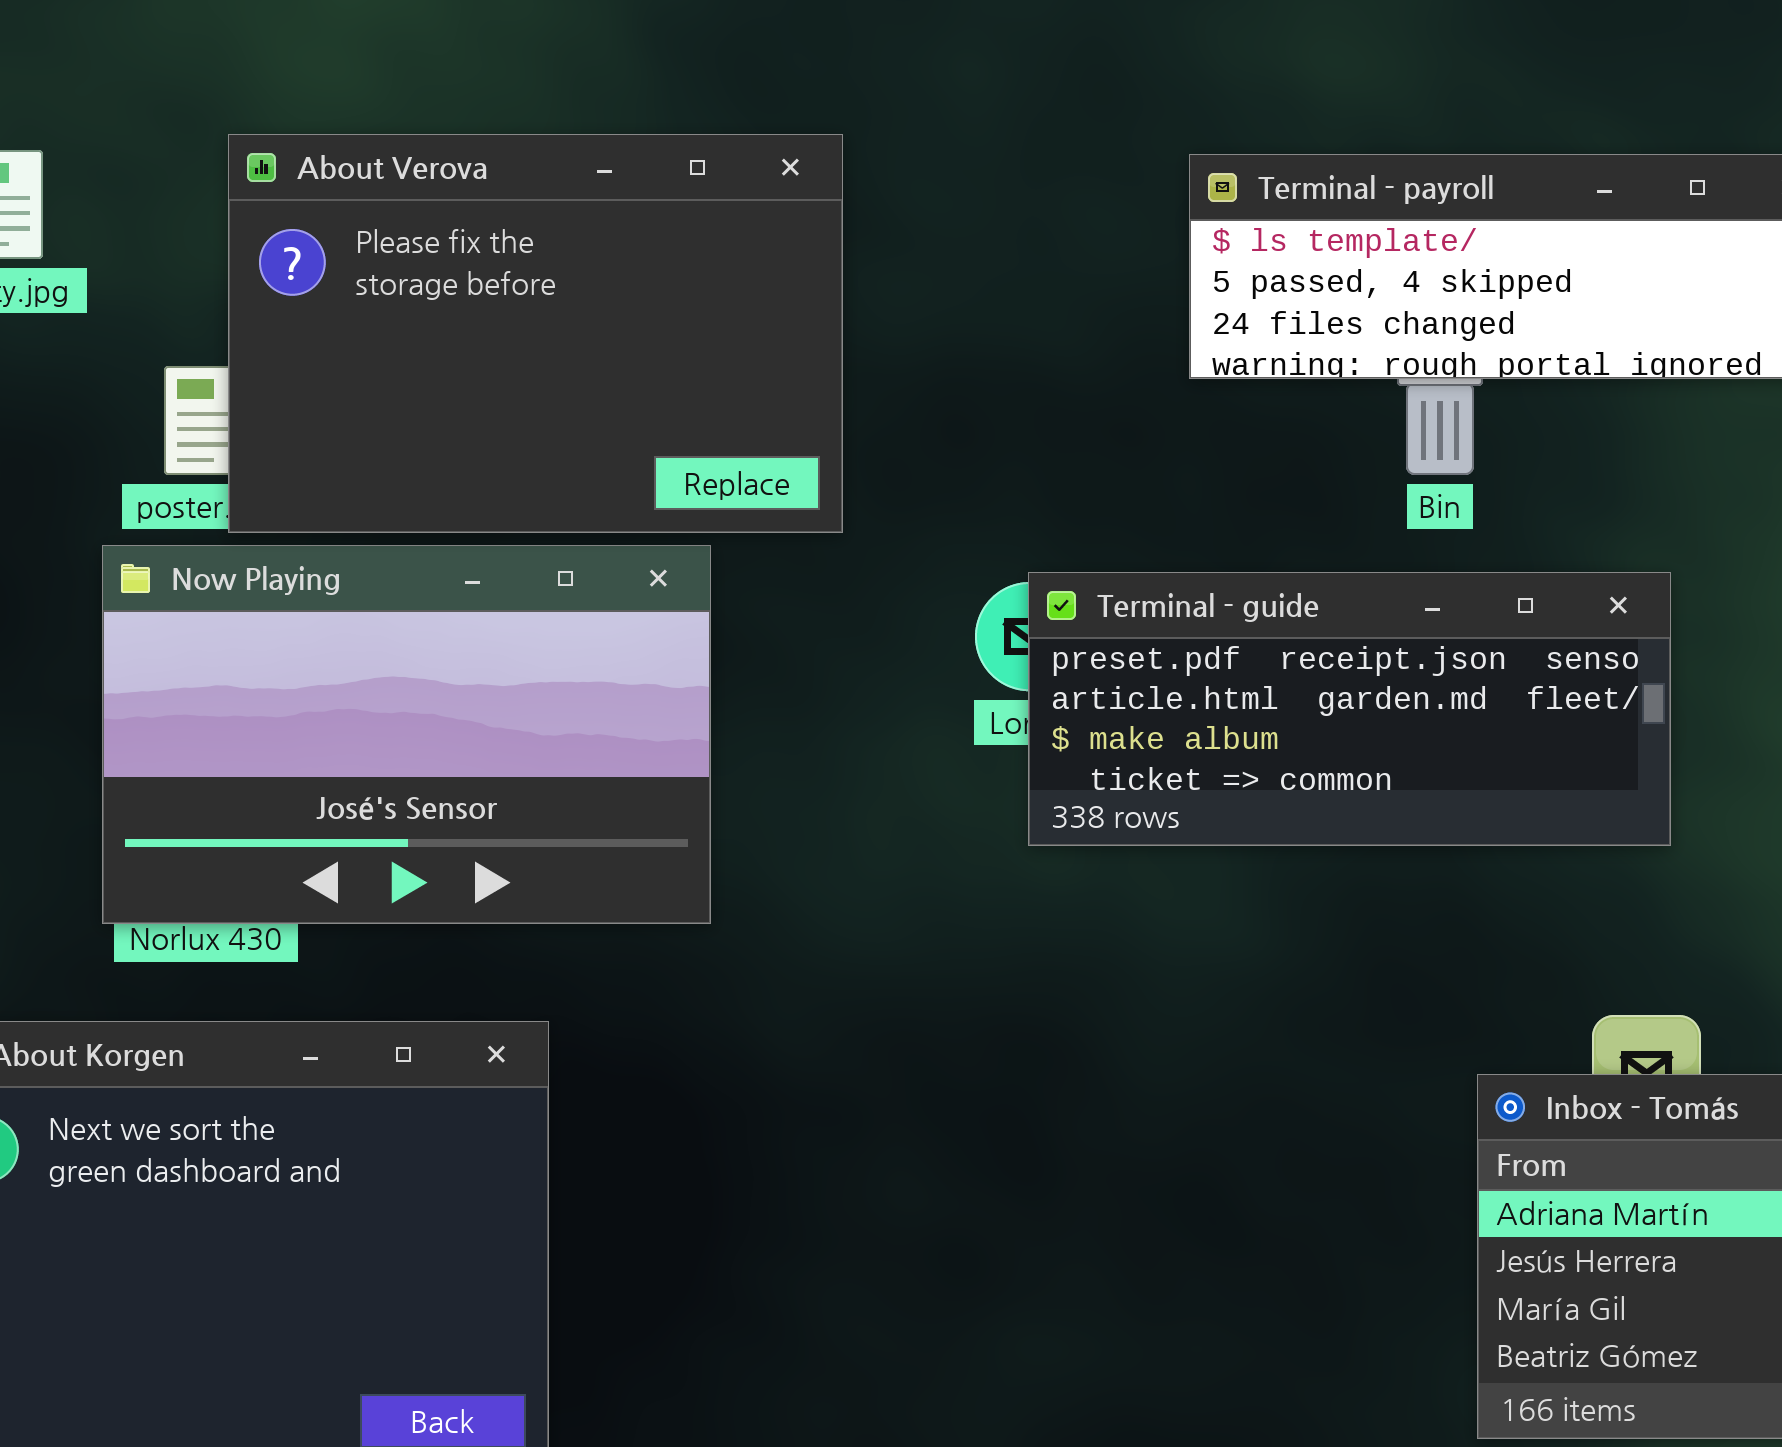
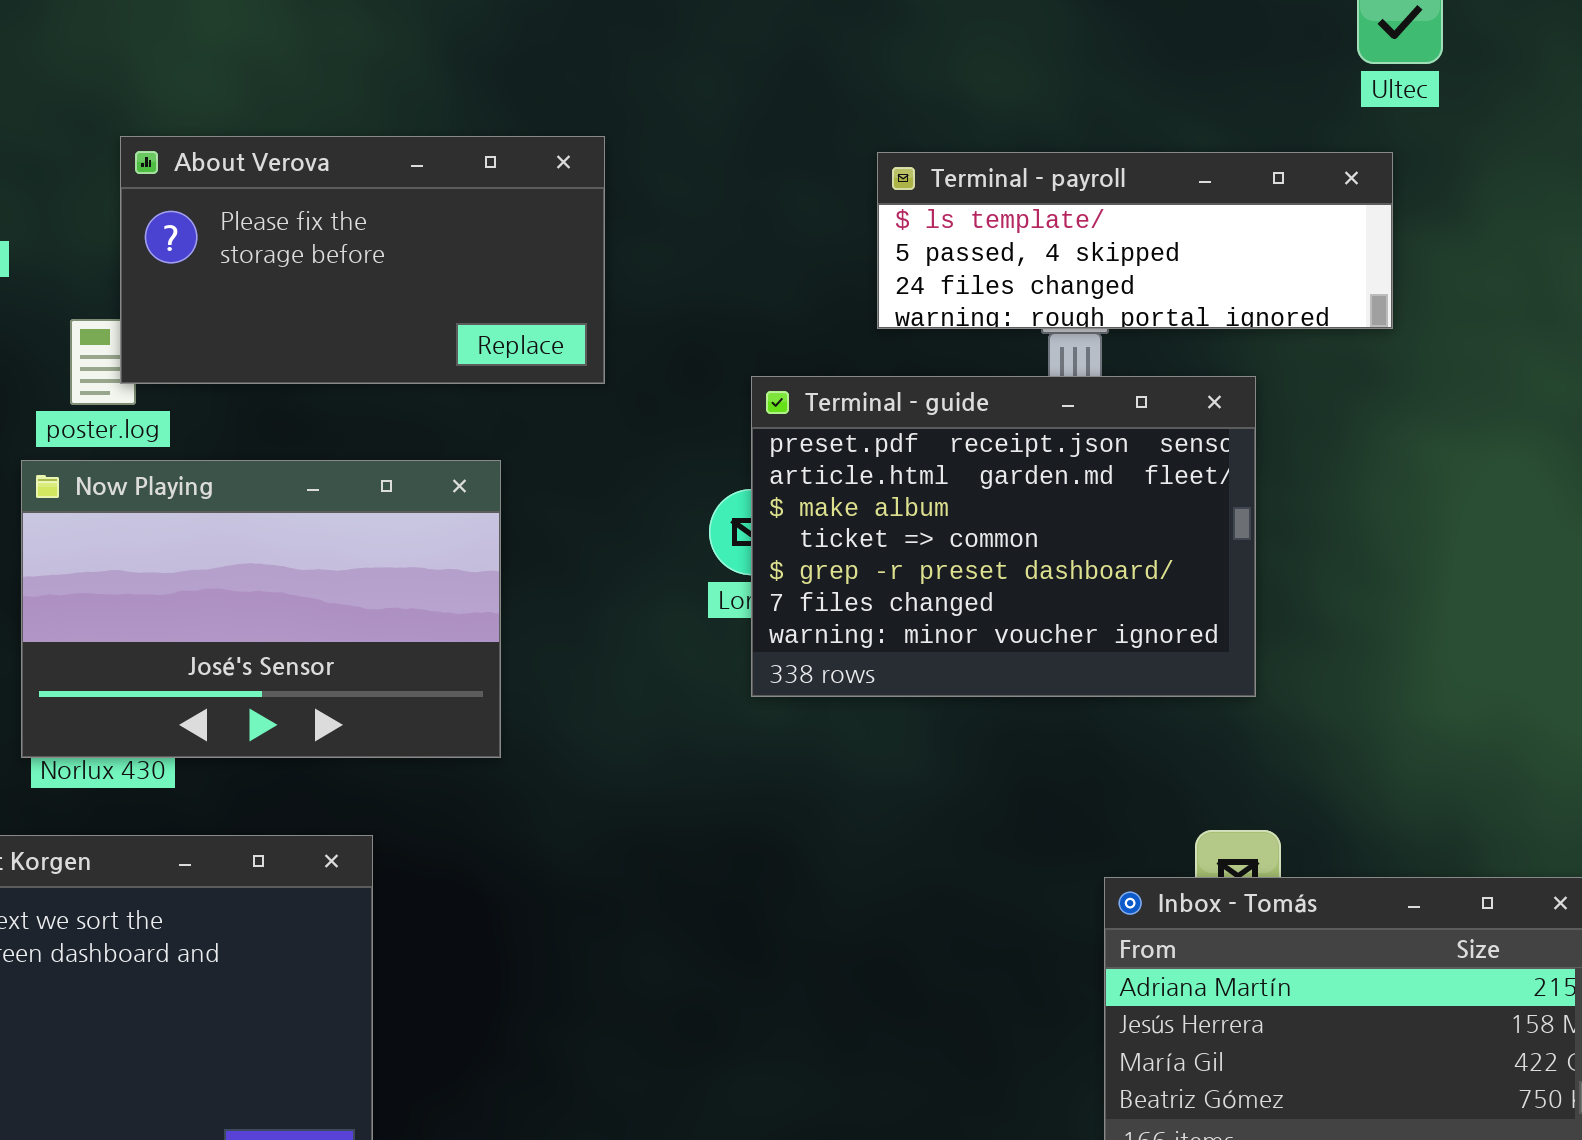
About Verova: [228,134,843,533] -> [120,136,605,384], resized
Terminal - guide: [1028,572,1671,846] -> [751,376,1256,697], resized

